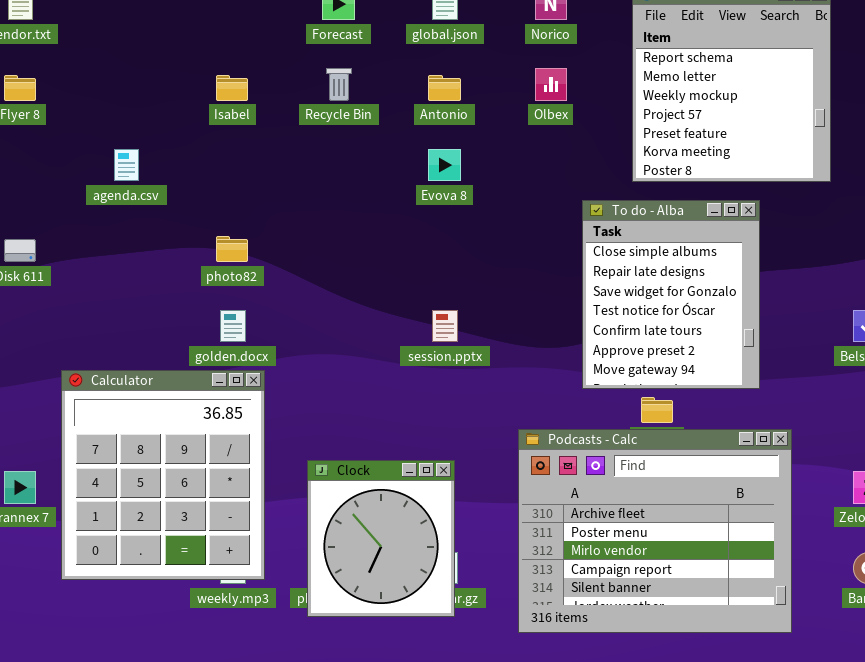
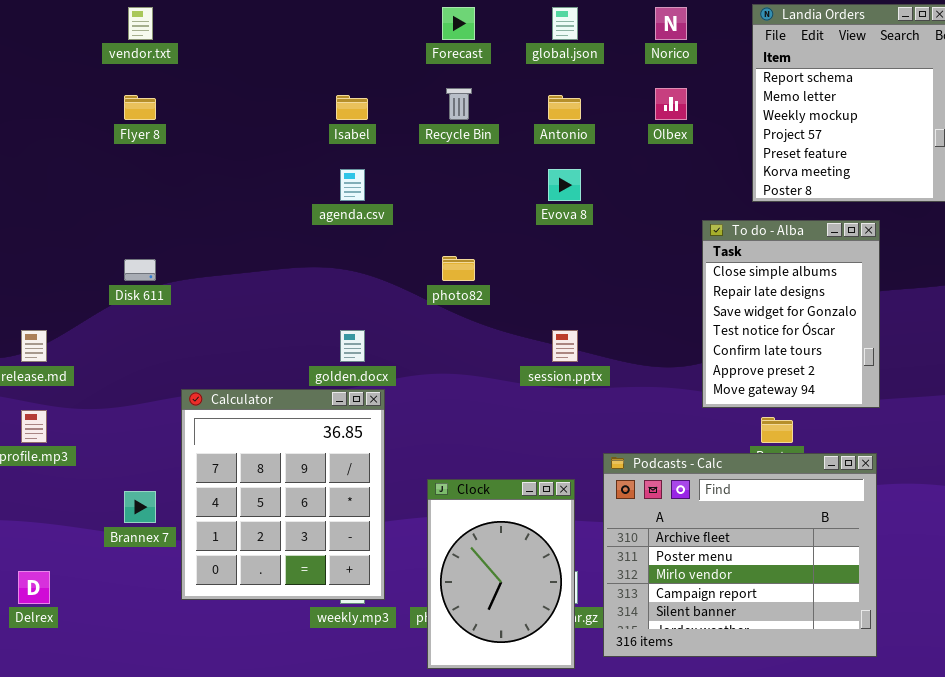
agenda.csv: [114,149,139,181] -> [340,169,365,201], moved
photo82: [216,236,248,262] -> [442,256,475,281], moved
Podcasts - Calc: [518,429,792,633] -> [603,453,877,657], moved
Clock: [307,460,455,617] -> [427,479,575,669], resized

